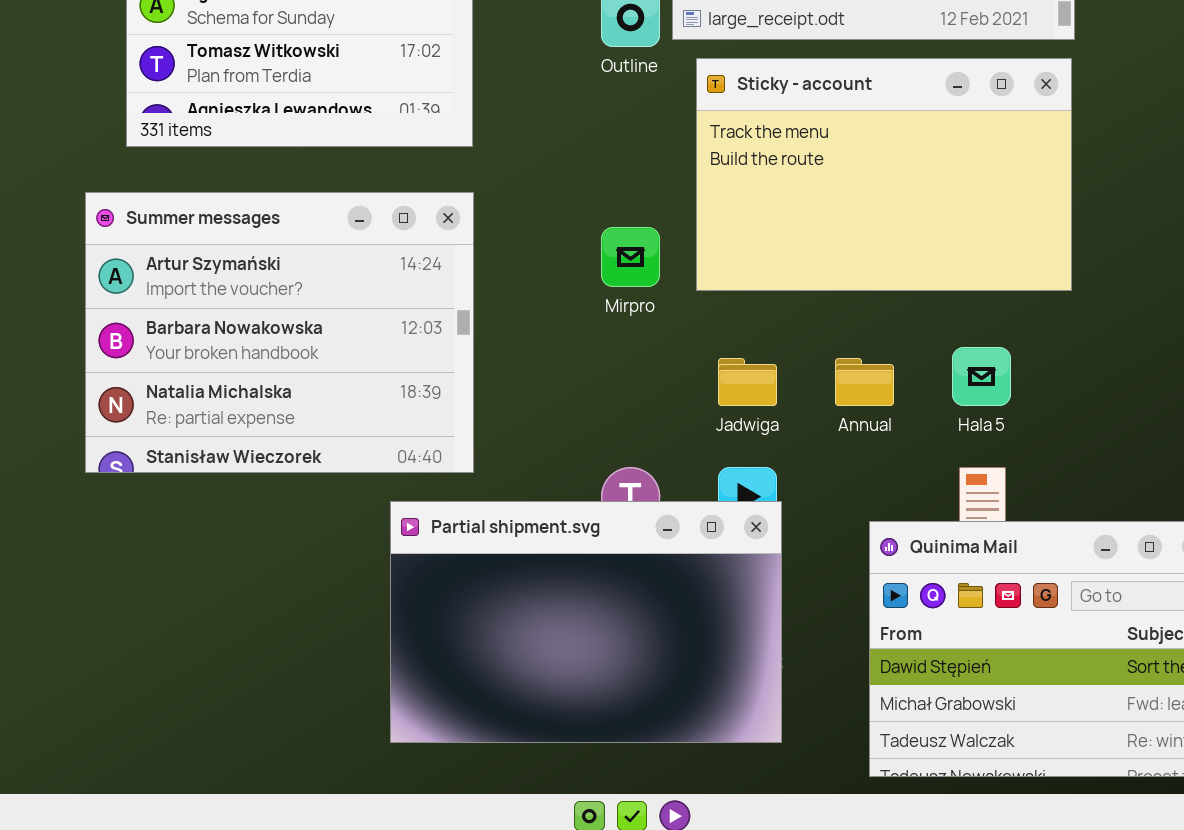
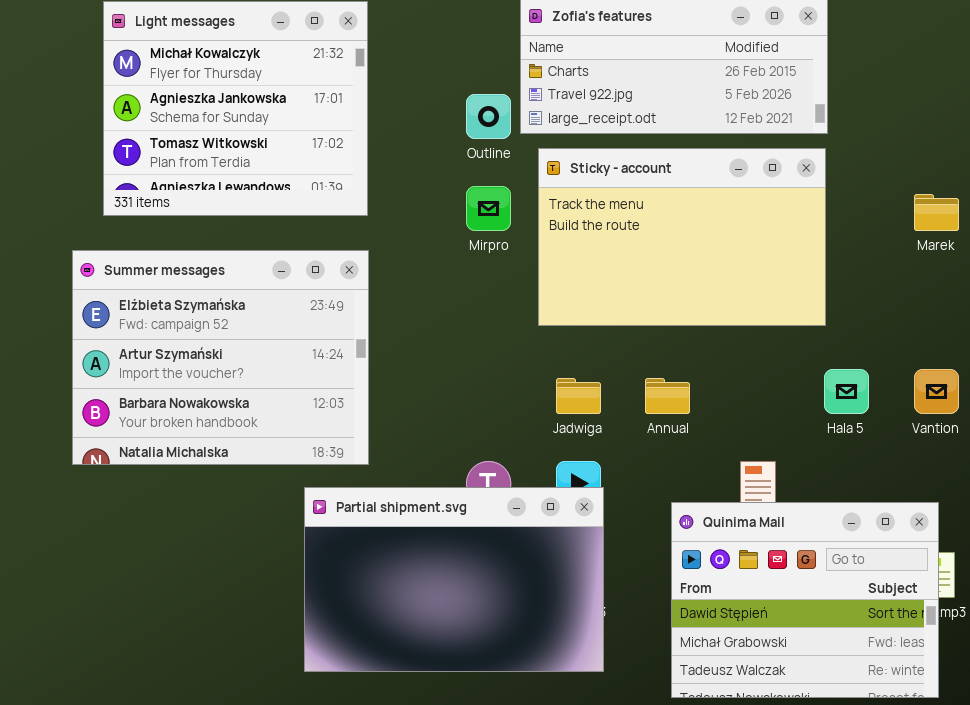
Summer messages: [85,192,474,473] -> [72,250,369,465], scrolled up 1 row
Mirpro: [601,227,660,287] -> [466,186,511,231], moved
Hala 5: [952,347,1011,406] -> [824,369,869,414], moved

